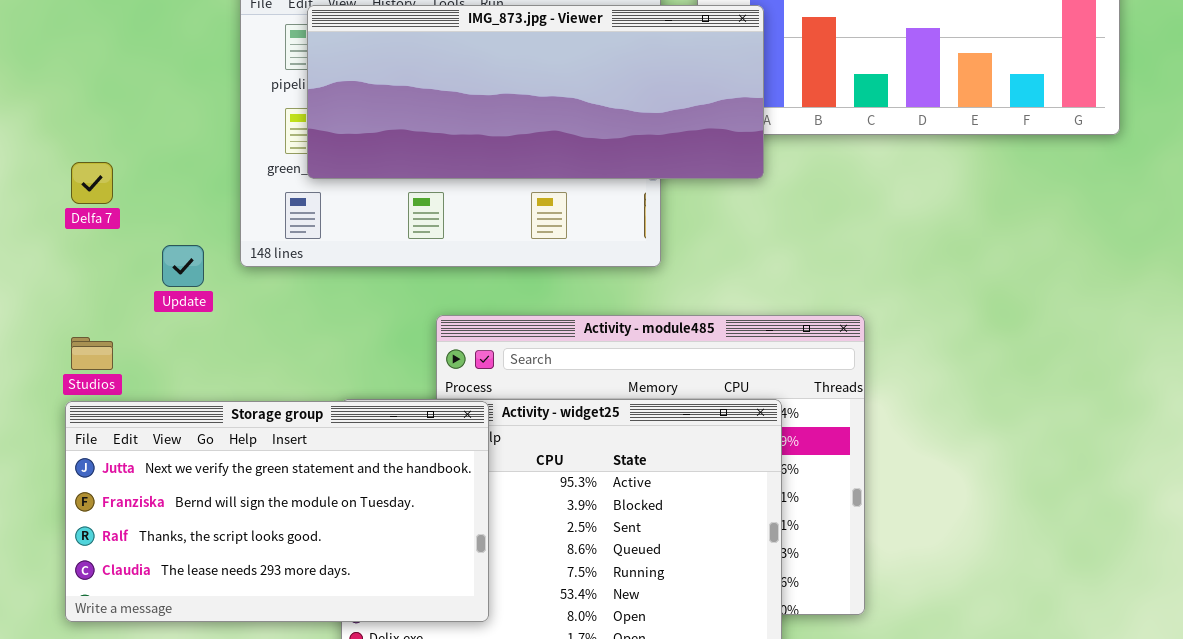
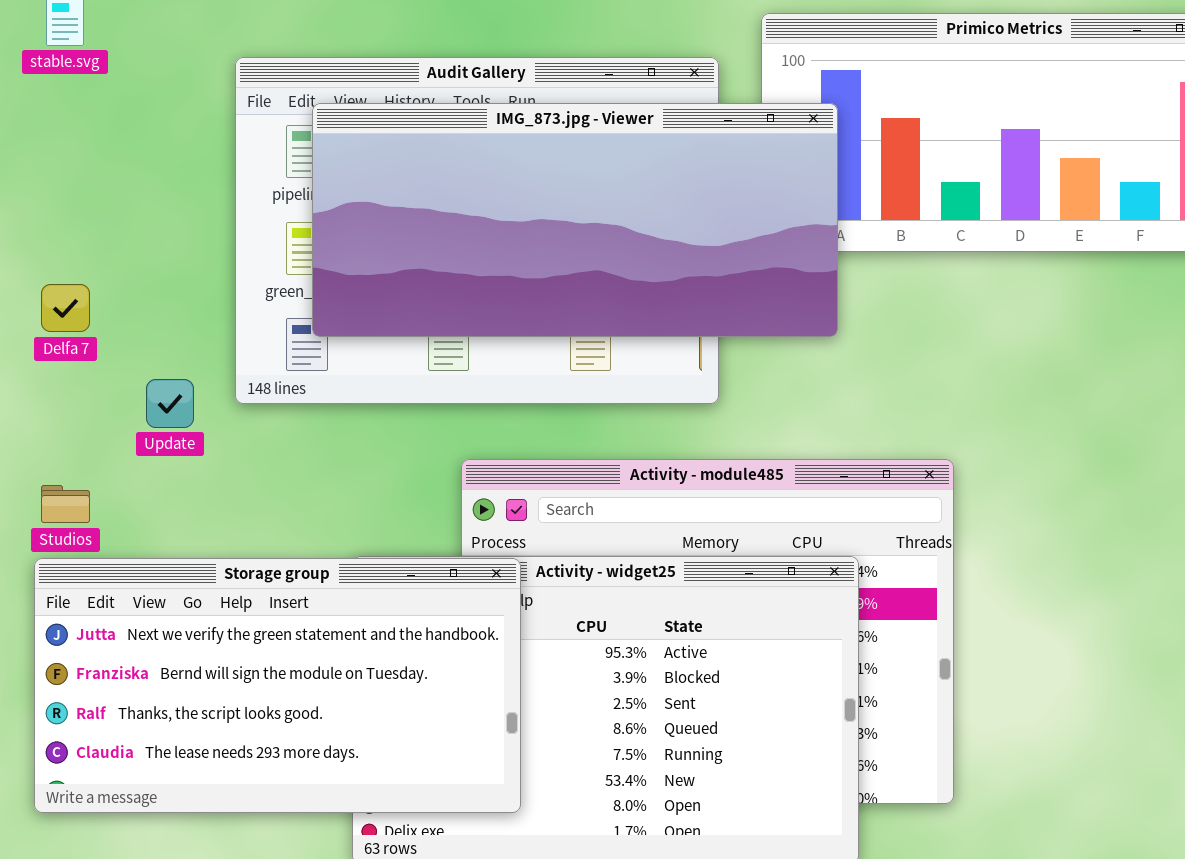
IMG_873.jpg - Viewer: [307,5,764,179] -> [312,103,838,337], resized

